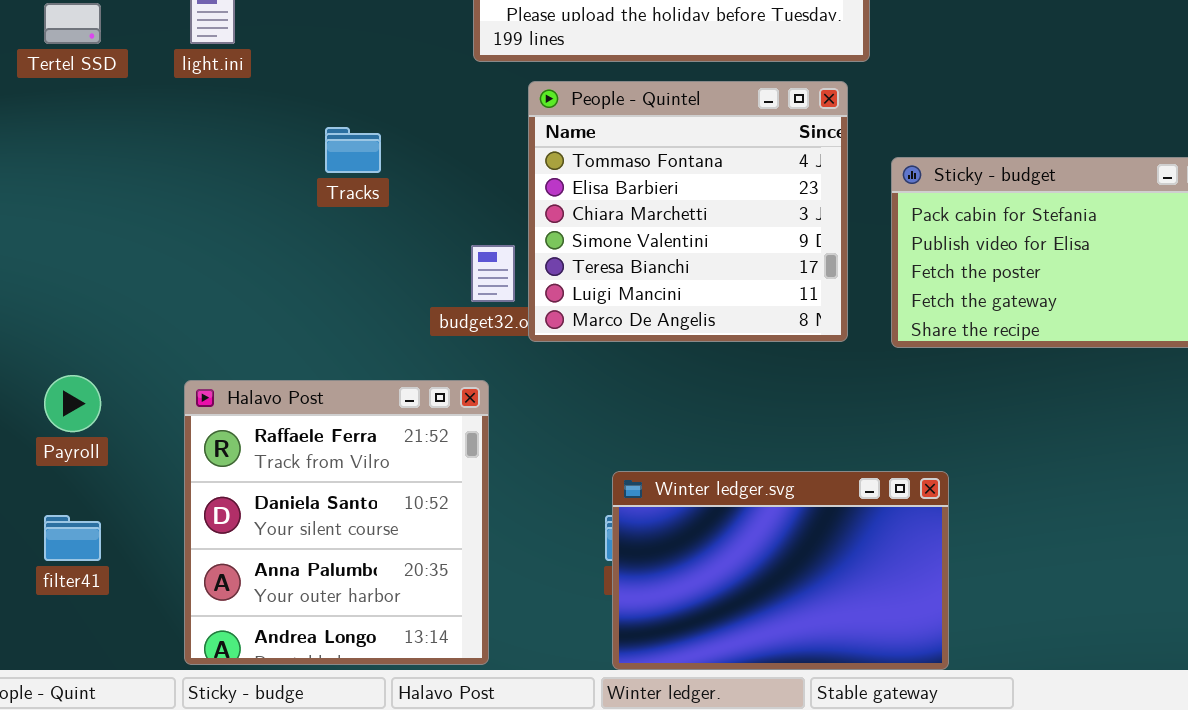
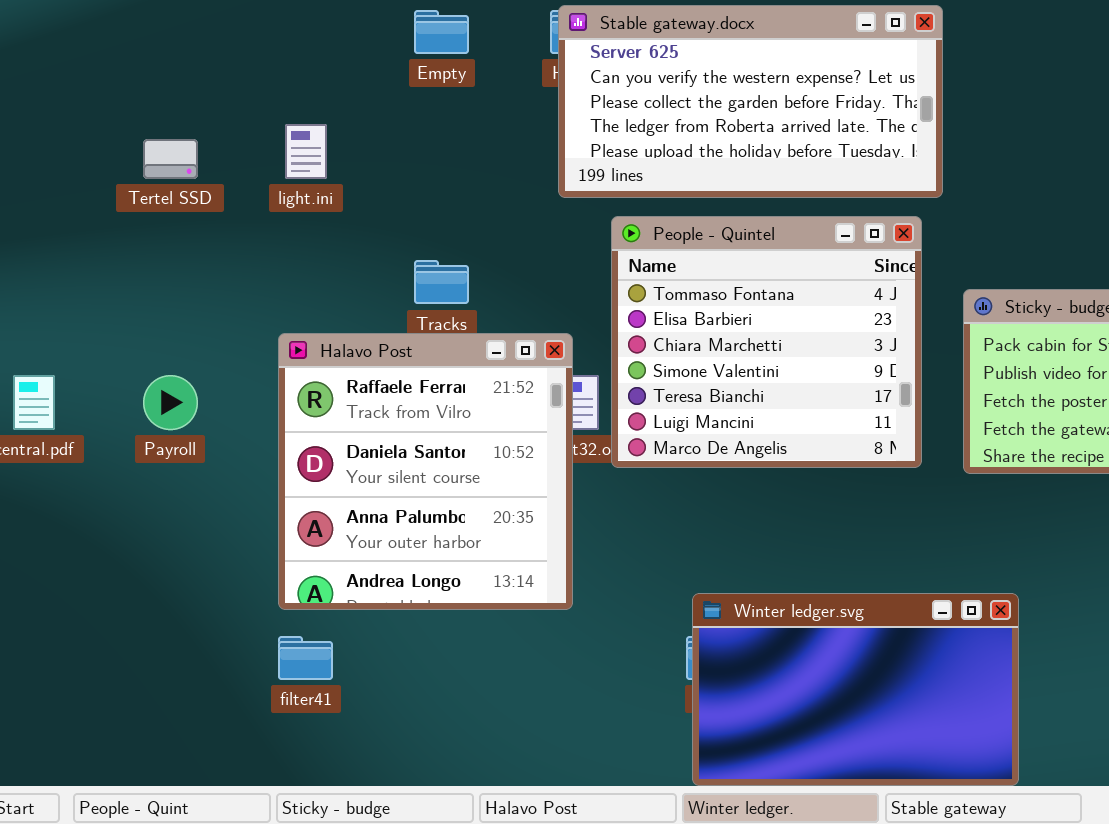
Payroll: [44,375,101,432] -> [143,375,198,430], moved
Halavo Post: [184,380,489,665] -> [278,333,573,610], moved
filter41: [44,515,101,561] -> [278,636,333,680], moved

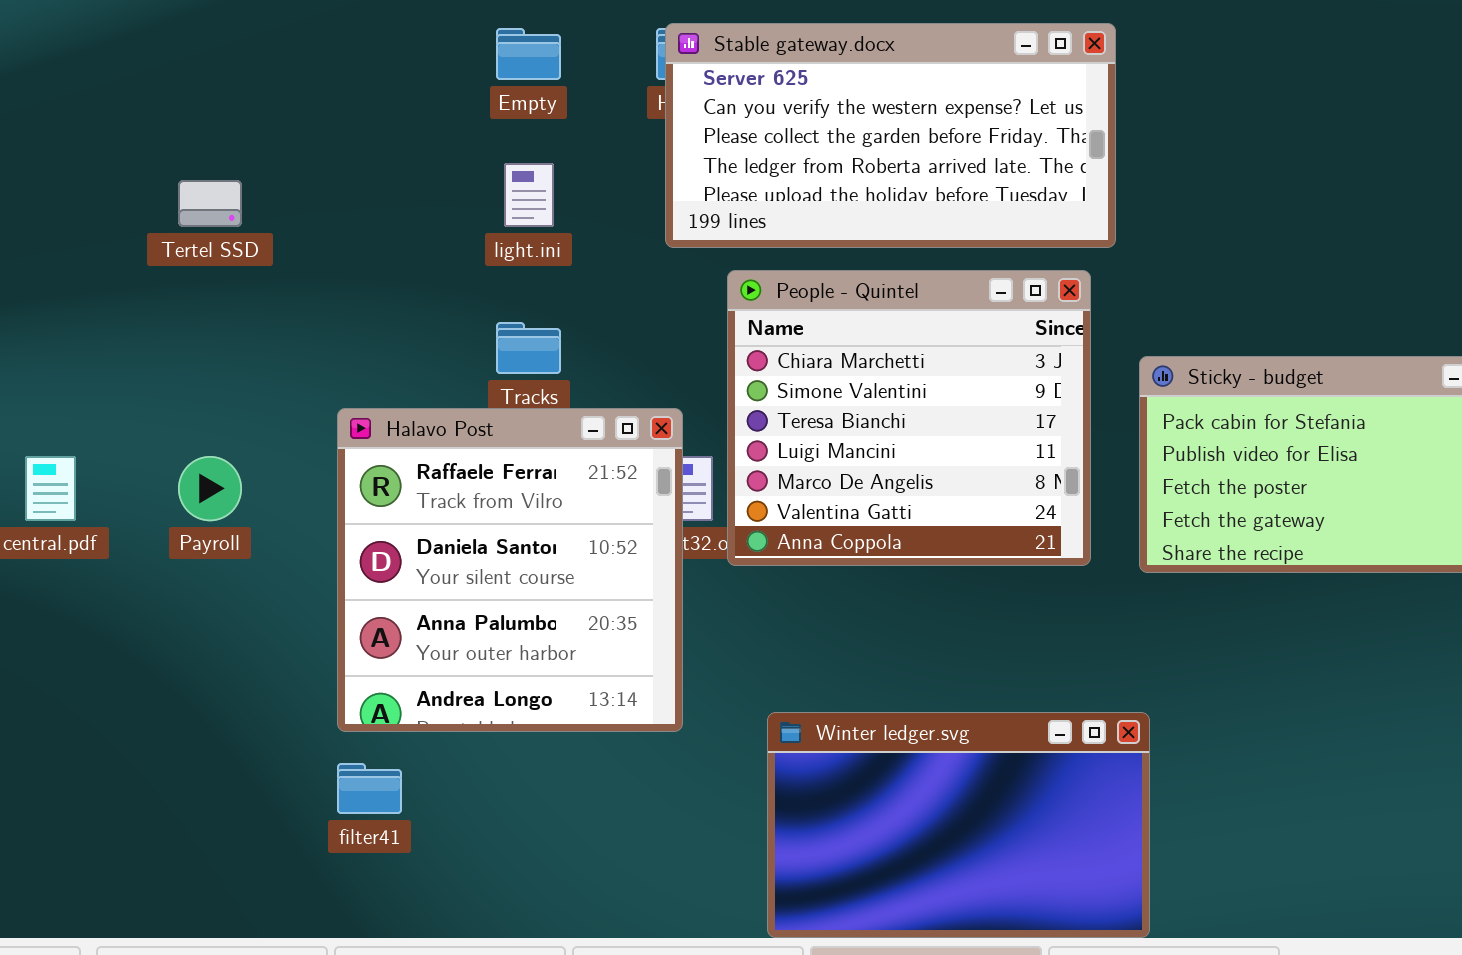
light.ini: [285,124,327,179] -> [504,163,554,227], moved
People - Quintel: [611,216,922,468] -> [727,270,1091,566], scrolled down 2 rows
Winter ledger.svg: [692,593,1019,786] -> [767,712,1150,938], moved

